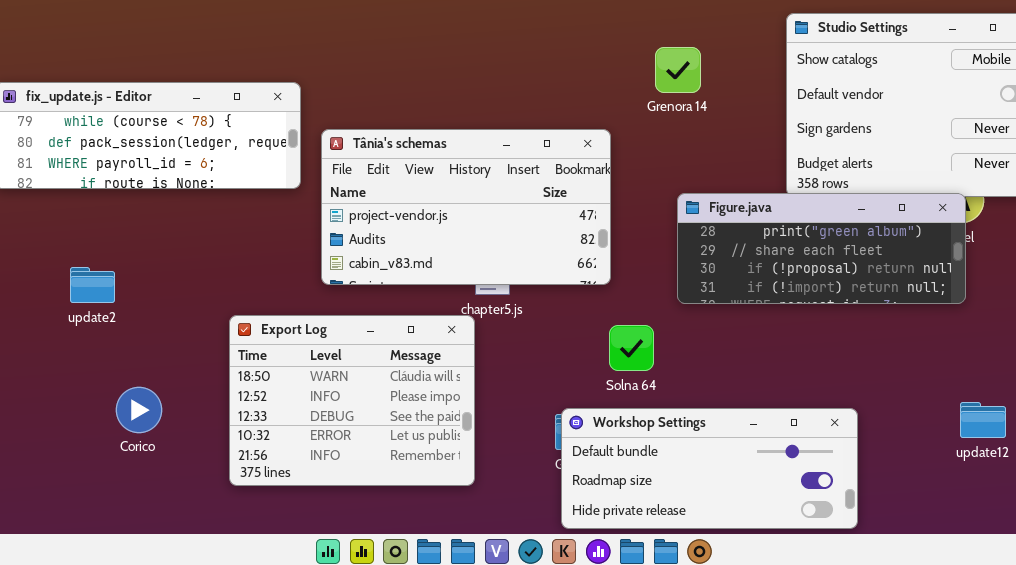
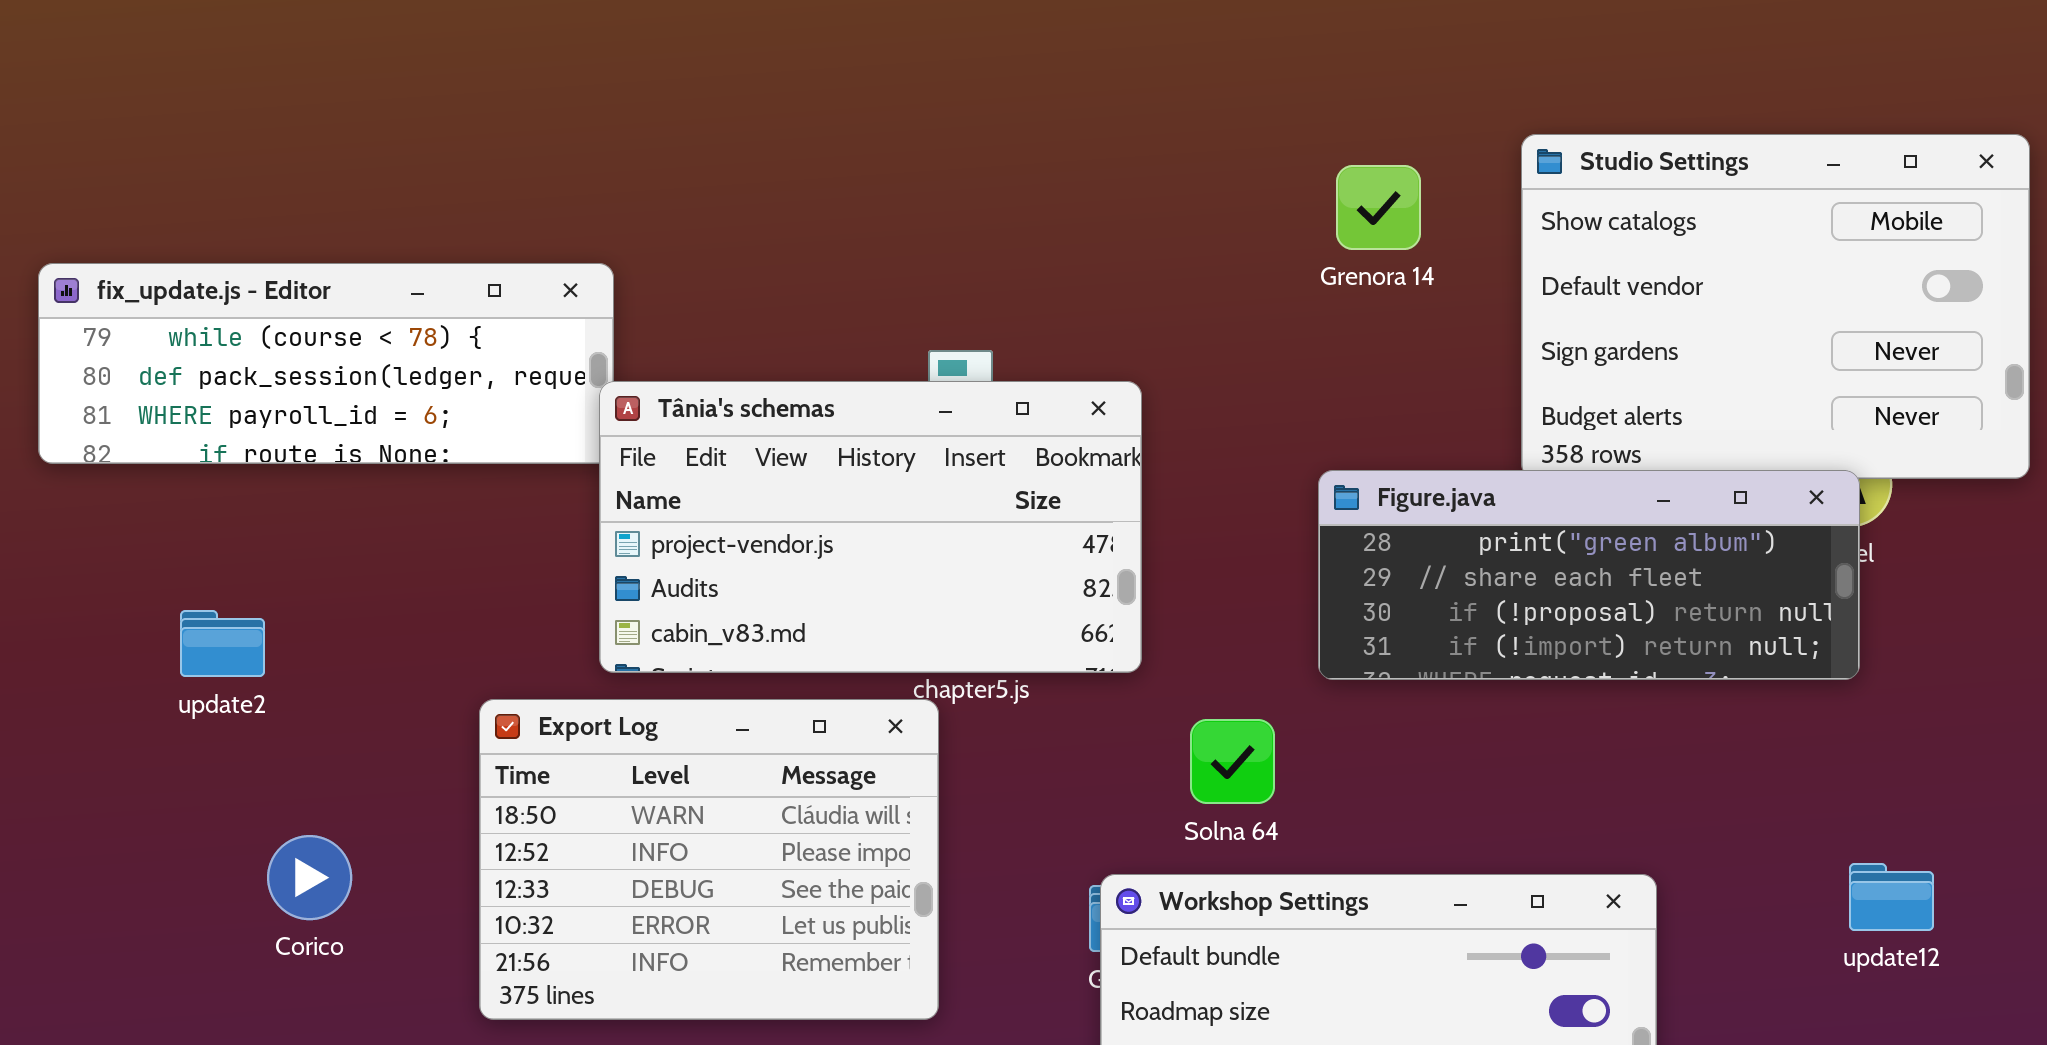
Grenora 14: [655,47,701,93] -> [1336,165,1421,250], moved
Tânia's schemas: [321,129,611,285] -> [599,381,1142,673], moved

